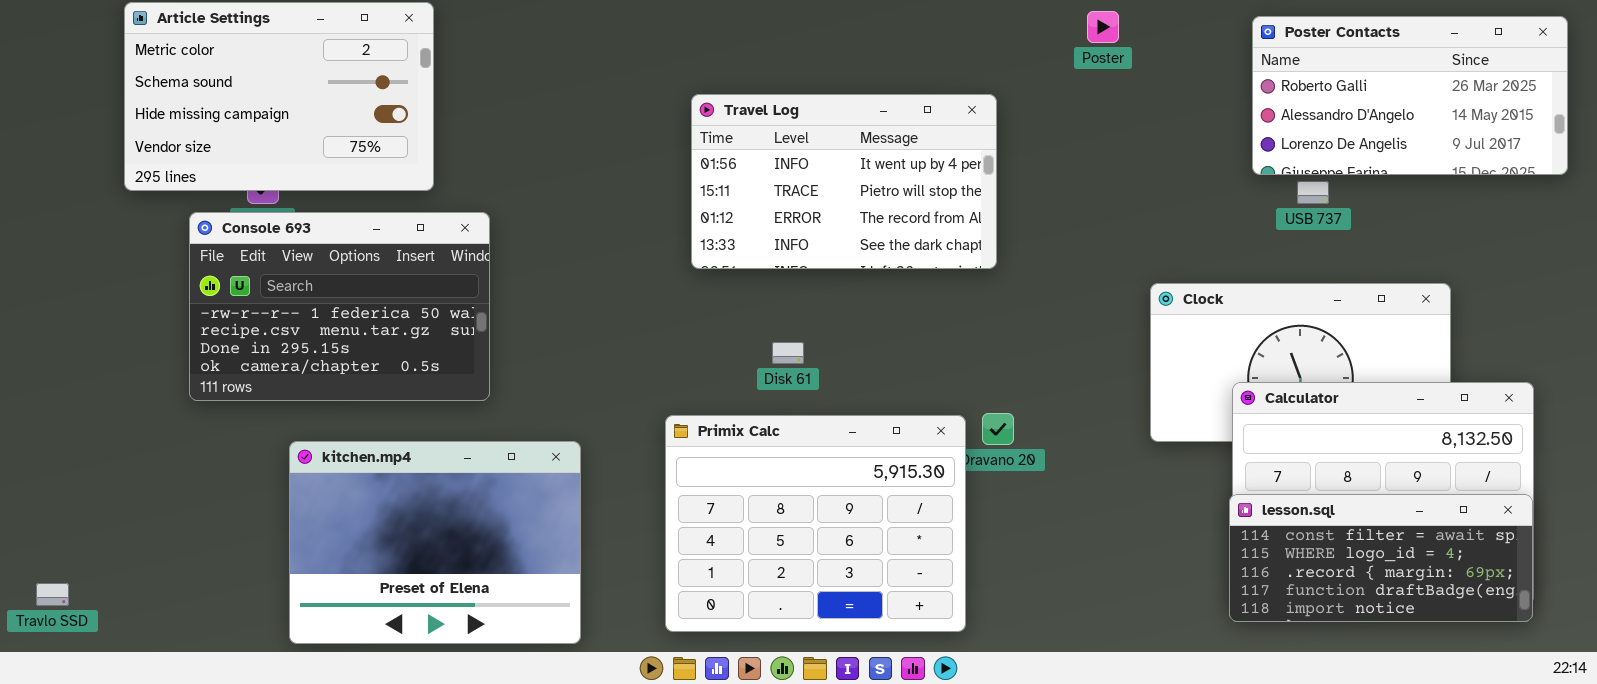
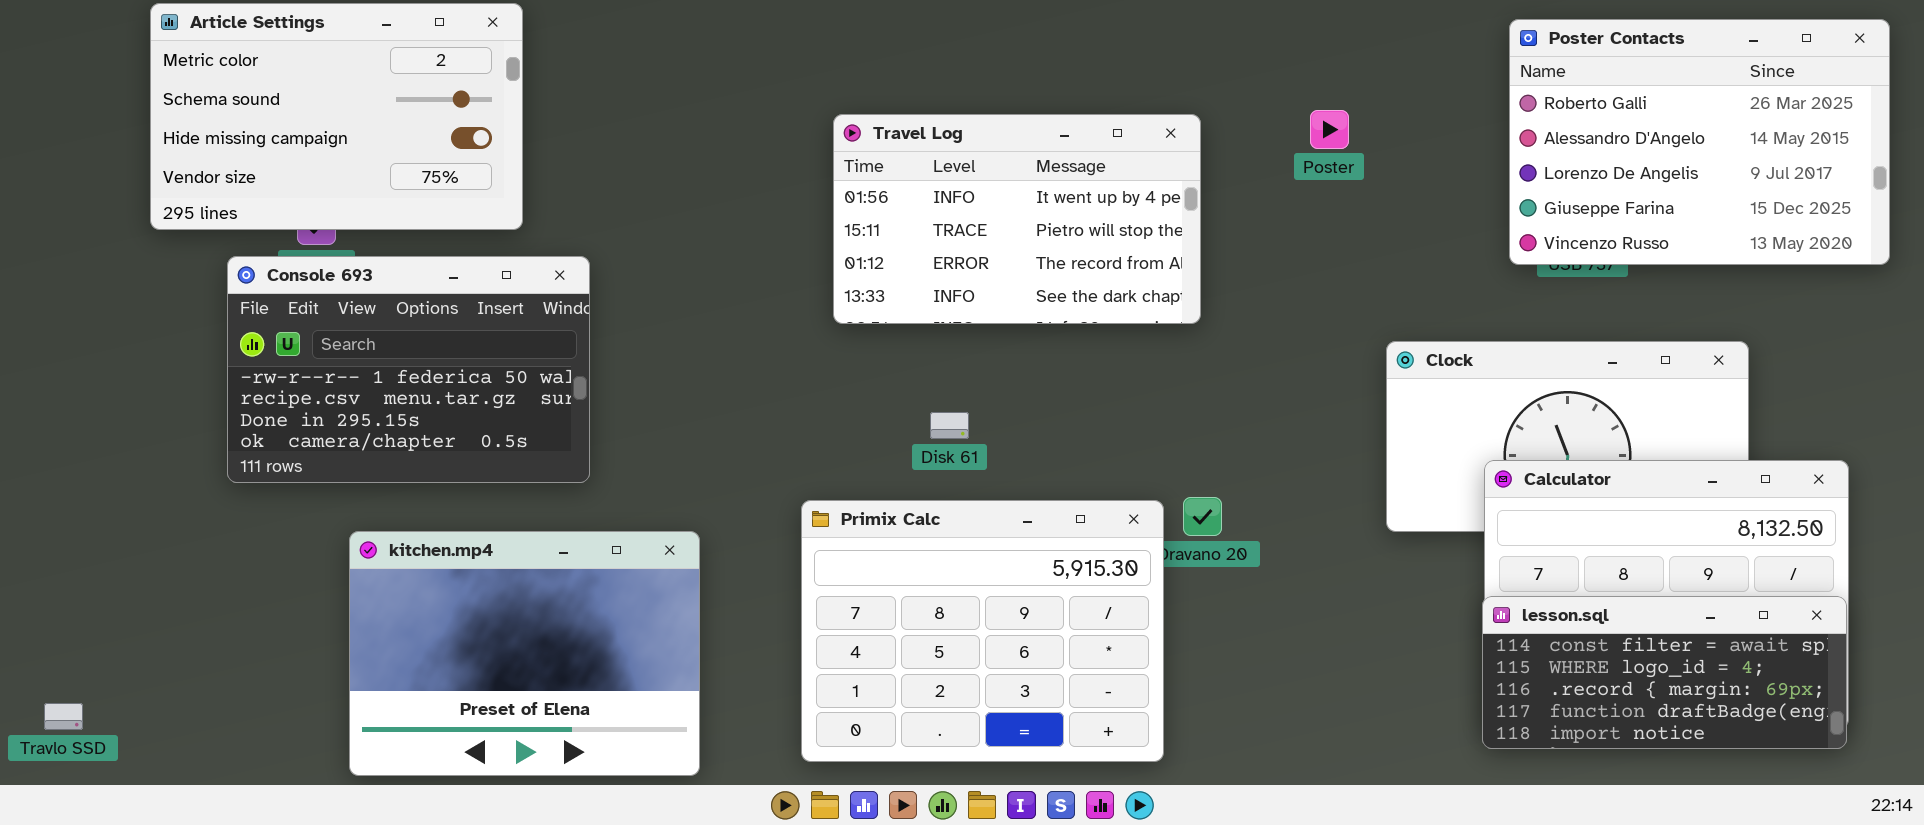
Poster: [1087,11,1119,43] -> [1310,110,1349,149], moved
Poster Contacts: [1252,16,1568,175] -> [1509,19,1890,265], resized

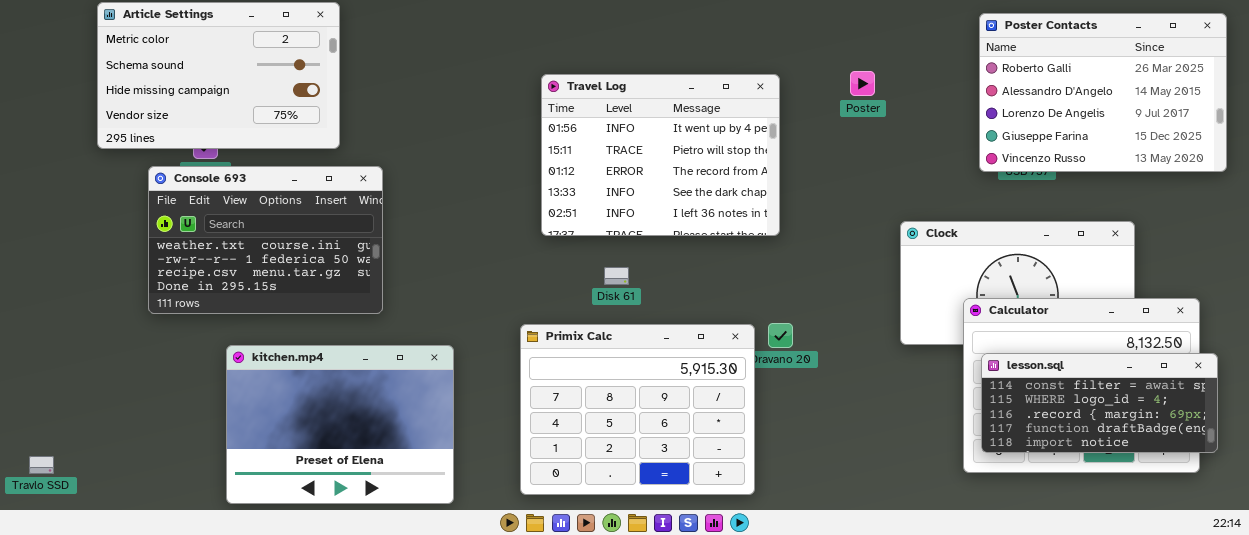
Travel Log: [833,114,1201,324] -> [541,74,780,236], resized
Console 693: [227,256,590,483] -> [148,166,383,314], scrolled up 1 row
lesson.sql: [1482,596,1847,749] -> [981,353,1218,453], moved

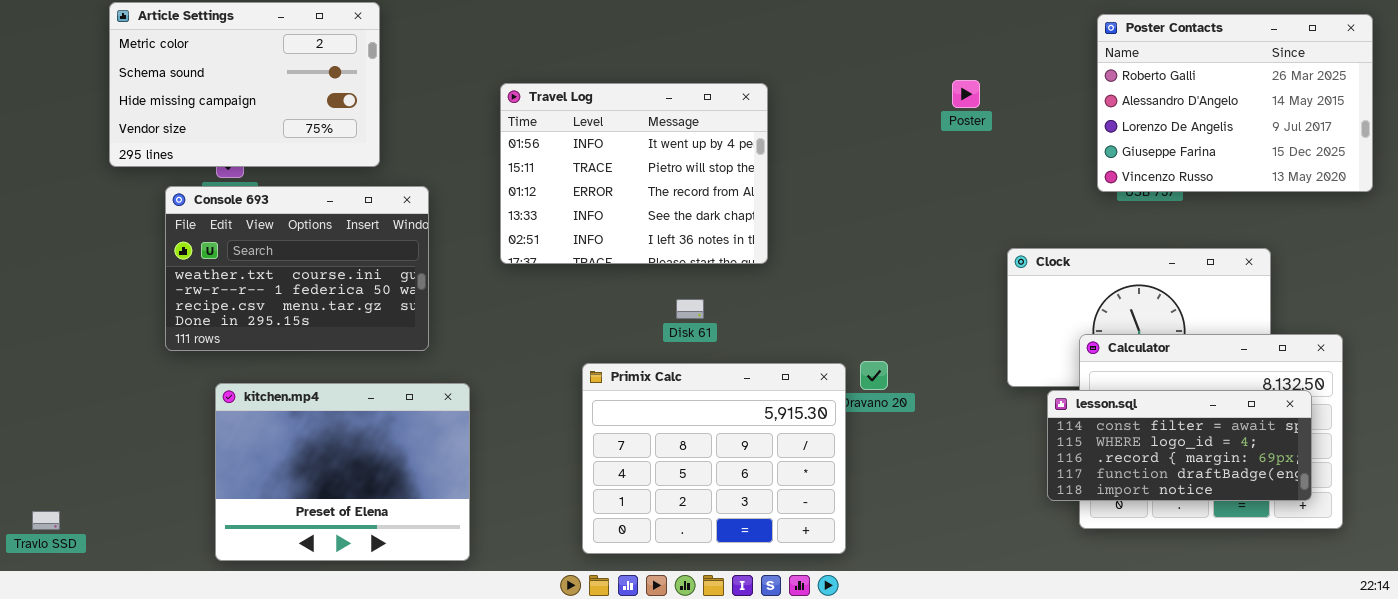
Travel Log: [541,74,780,236] -> [500,83,768,264], moved
kitchen.mp4: [226,345,454,504] -> [215,383,470,561], moved
lesson.sql: [981,353,1218,453] -> [1047,390,1312,501], moved

